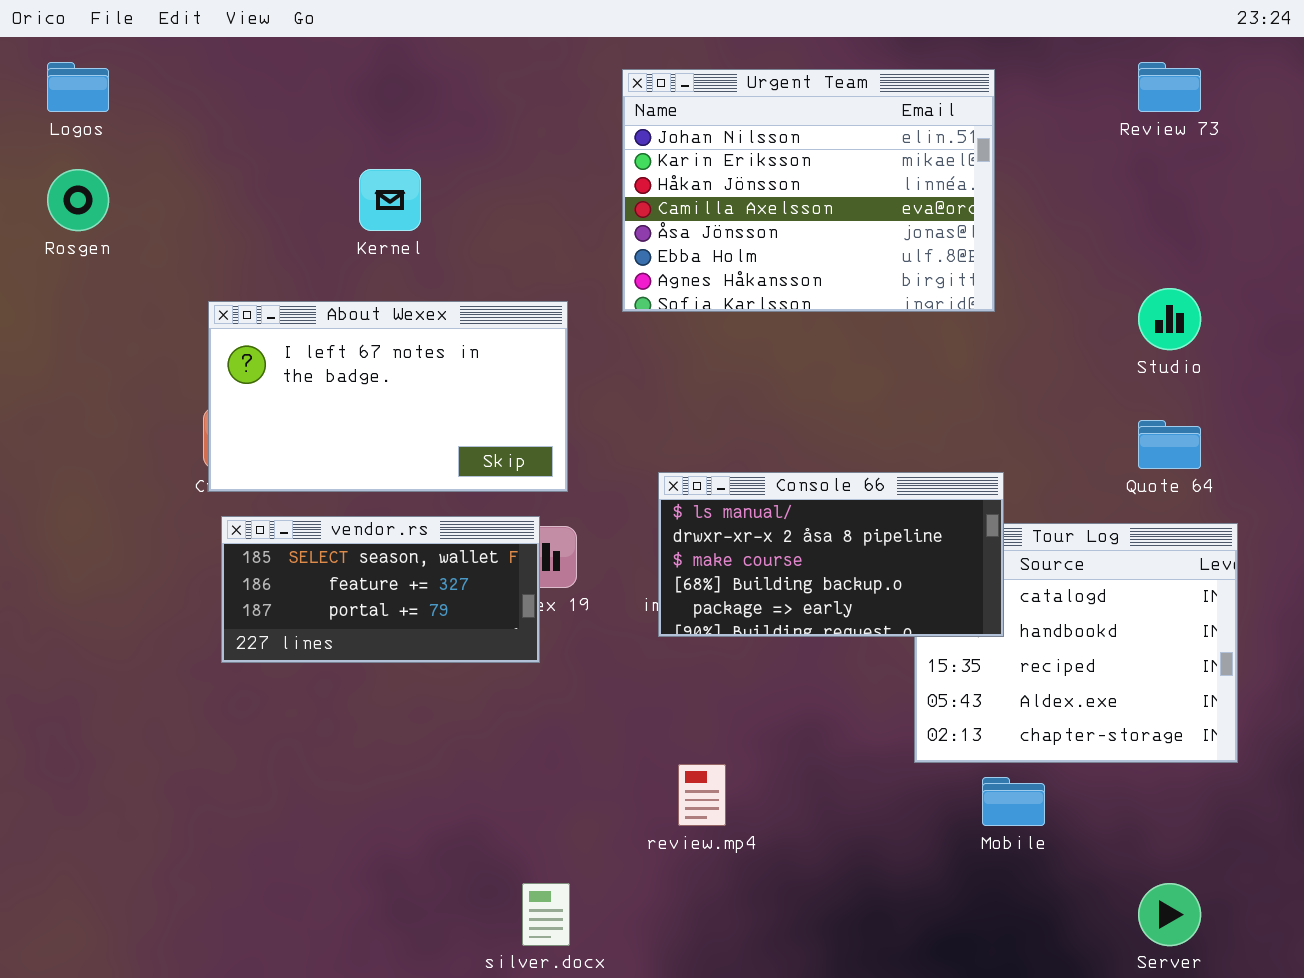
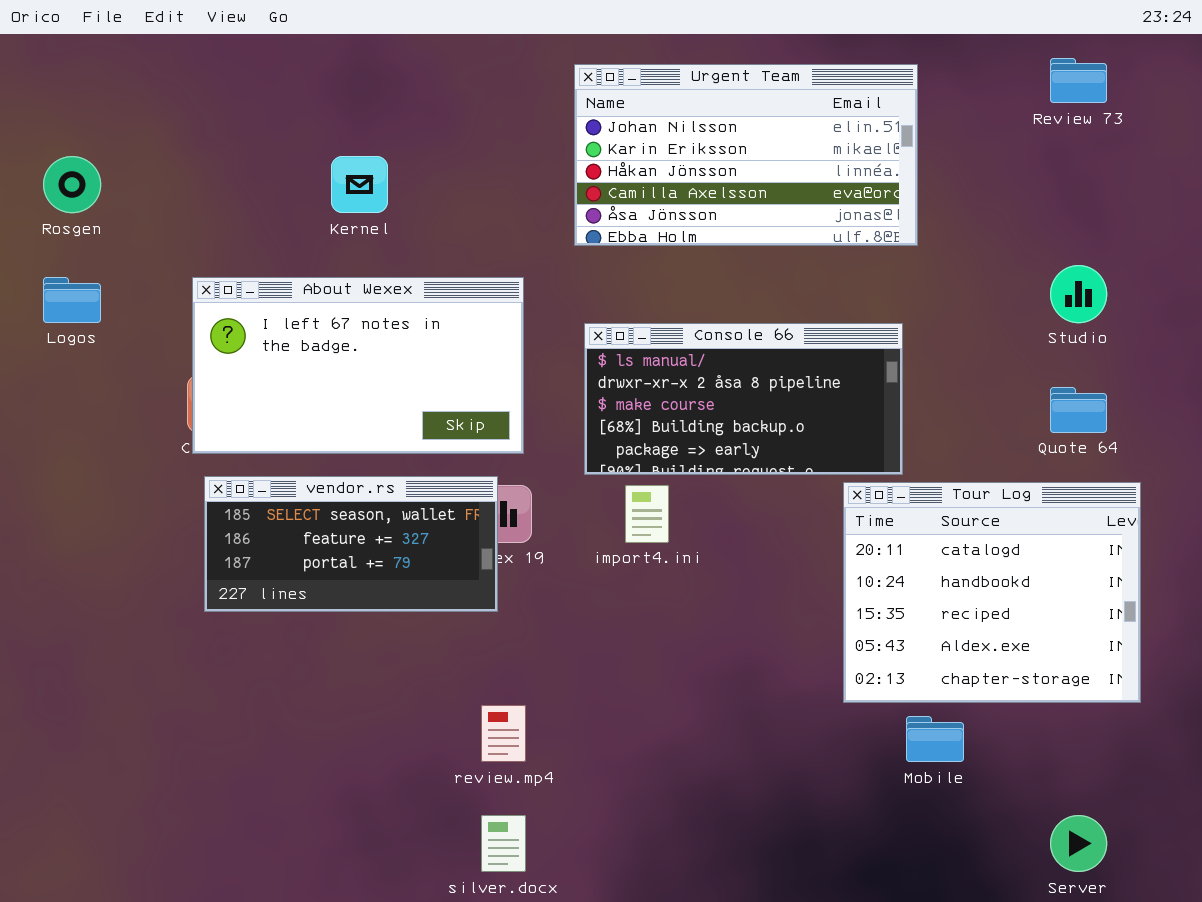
Logos: [47,62,109,112] -> [43,277,101,323], moved
Urgent Team: [622,69,995,312] -> [574,64,918,246], resized
Console 66: [658,472,1004,637] -> [584,323,903,475], moved
review.mp4: [678,764,726,826] -> [481,705,526,762], moved

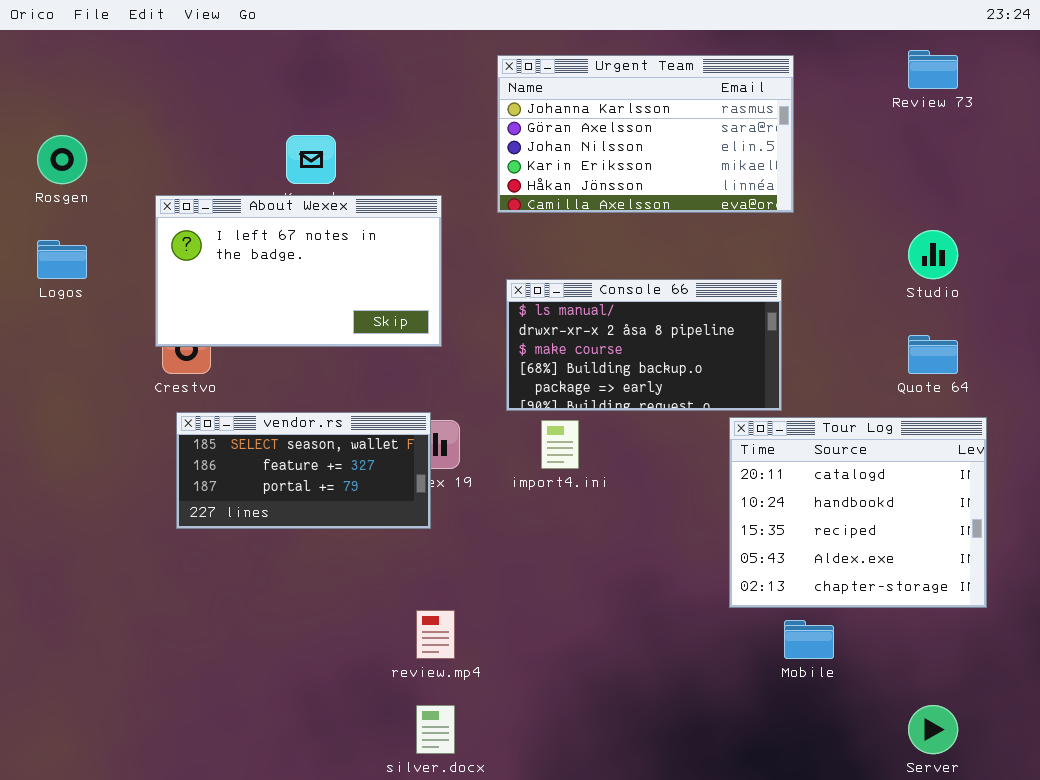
Urgent Team: [574,64,918,246] -> [497,55,794,213], scrolled up 2 rows
About Wexex: [192,277,524,454] -> [155,195,442,347], moved

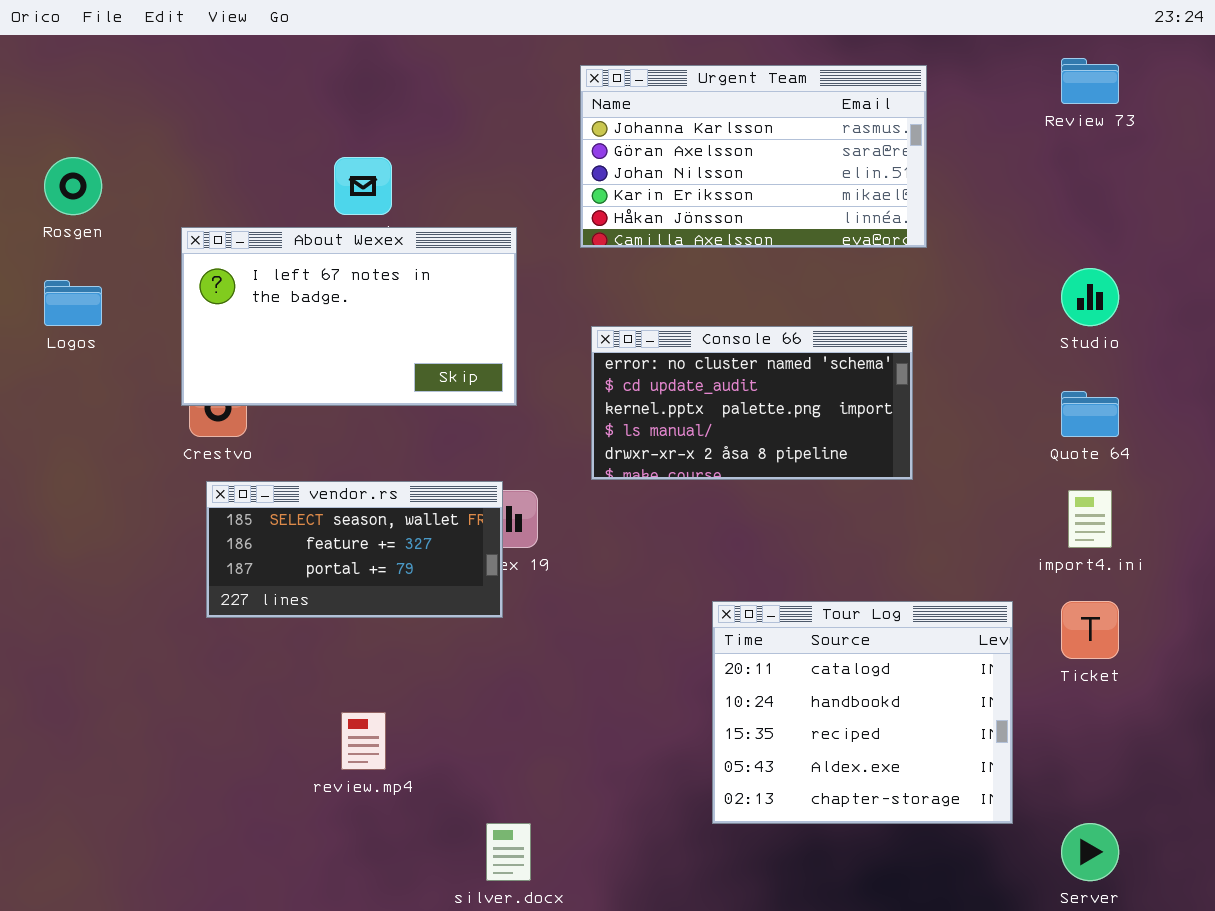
Console 66: [506,279,782,411] -> [591,326,913,480], scrolled up 3 rows
Tour Log: [729,417,987,608] -> [712,601,1013,824], moved
import4.ini: [541,420,579,469] -> [1068,490,1112,548], moved
review.mp4: [416,610,455,659] -> [341,712,386,770], moved

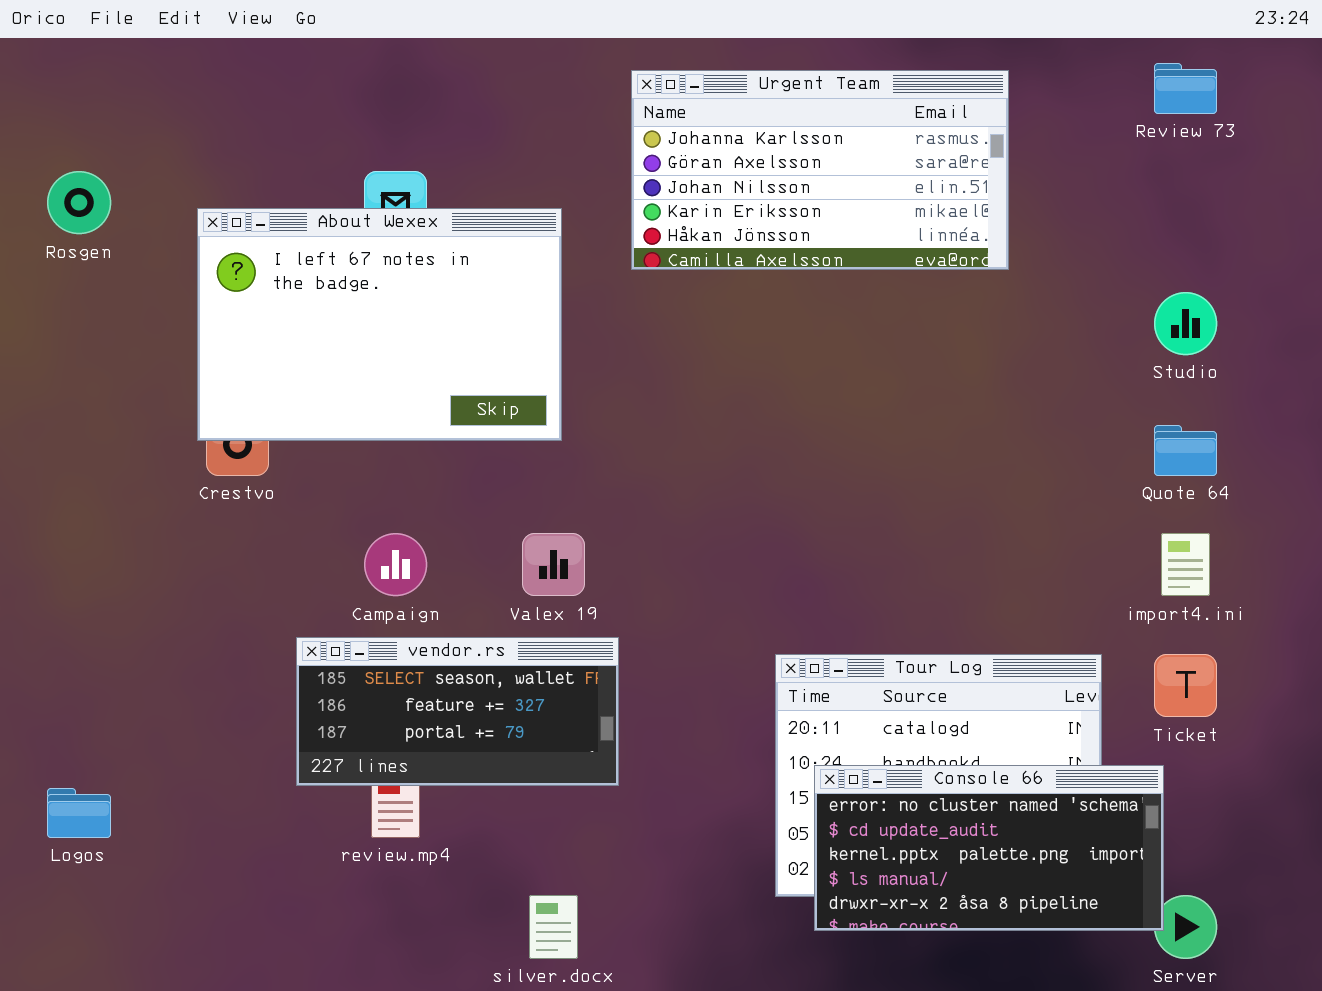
About Wexex: [181,227,517,406] -> [197,208,562,441], resized
Logos: [44,280,102,326] -> [47,788,111,838], moved
Console 66: [591,326,913,480] -> [814,765,1164,931], moved
vendor.rs: [206,481,503,618] -> [296,637,619,786], moved

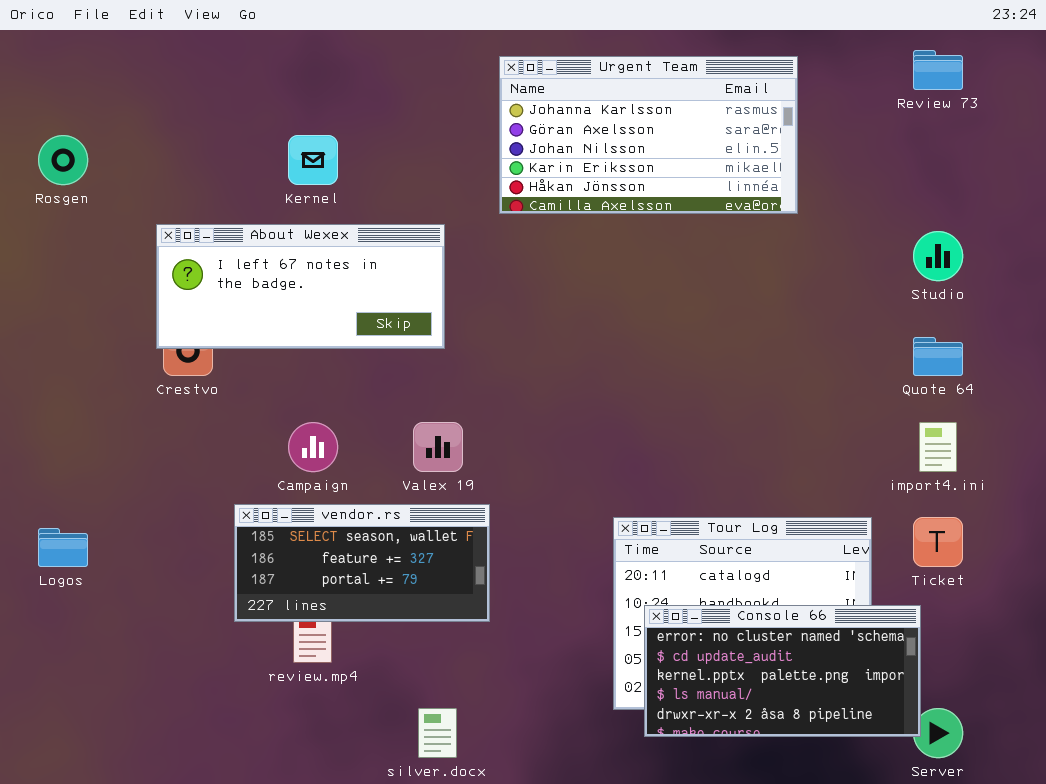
About Wexex: [197,208,562,441] -> [156,224,445,349], resized
Logos: [47,788,111,838] -> [38,528,88,567], moved

